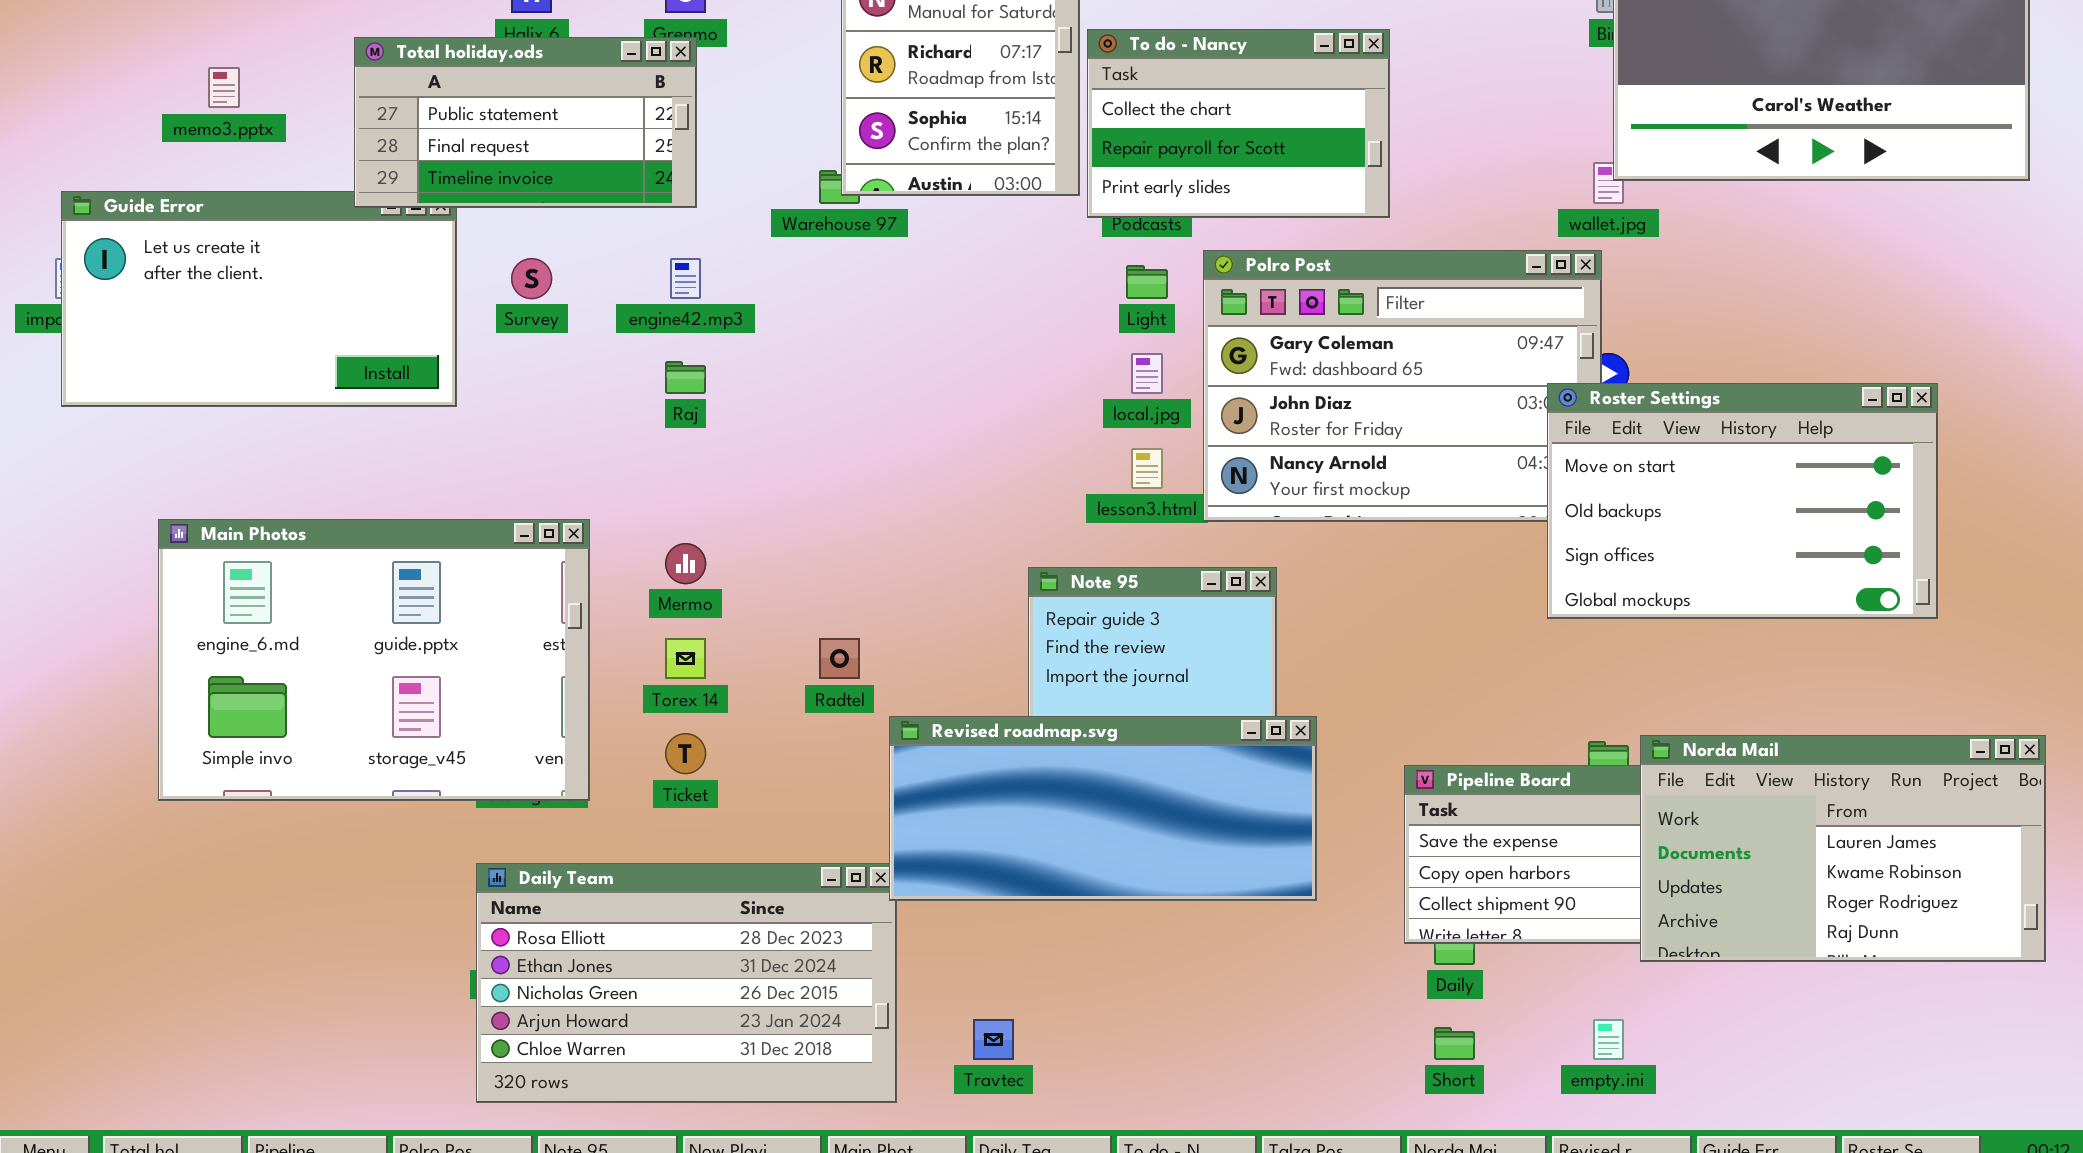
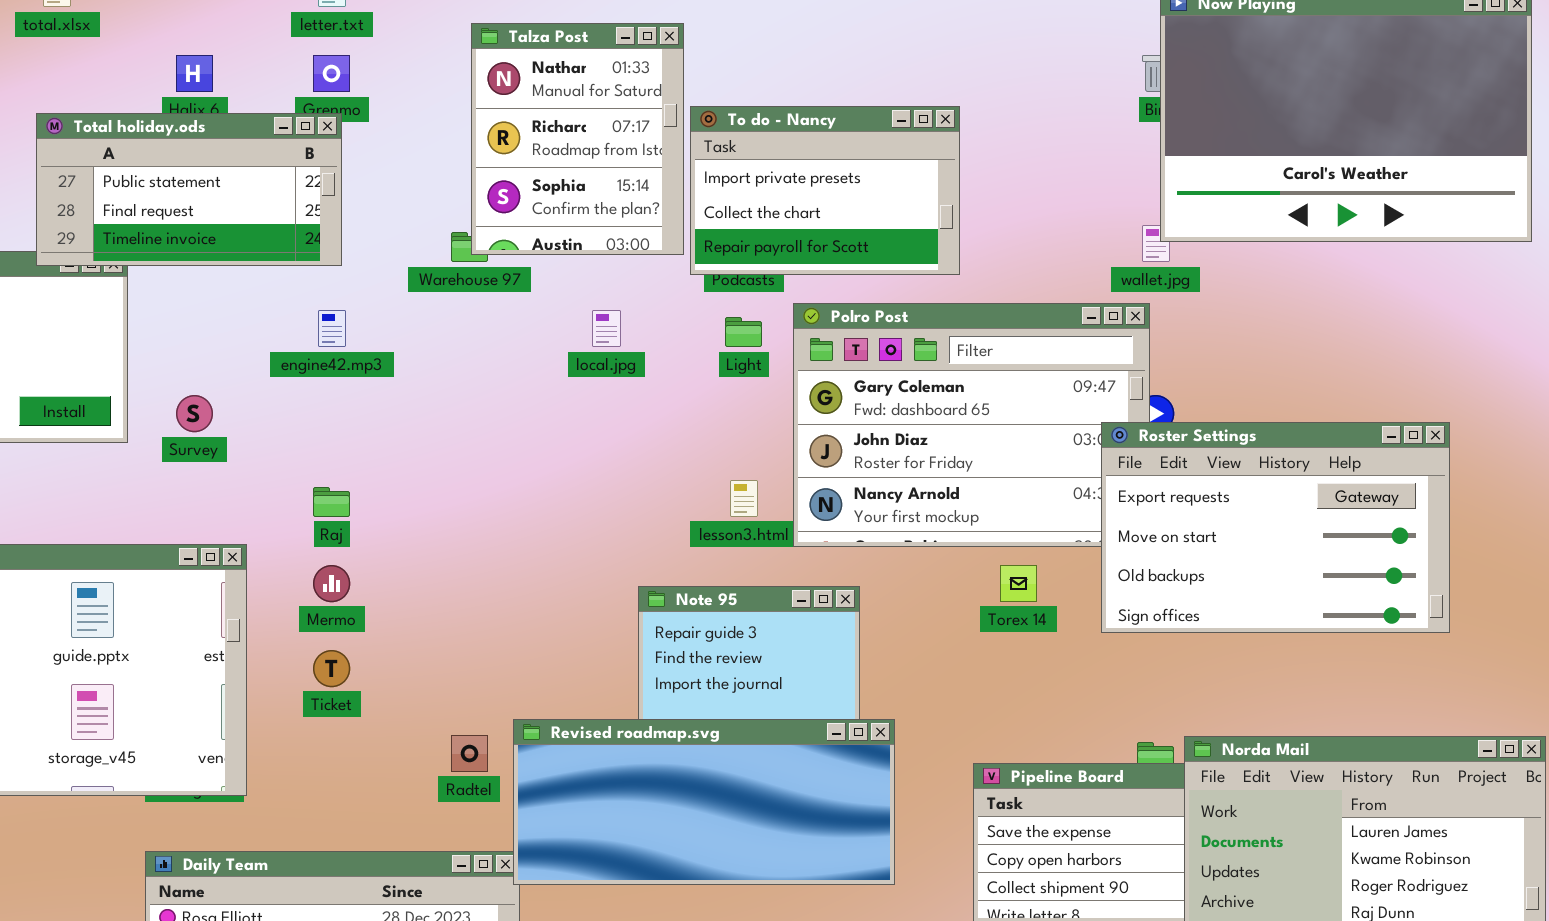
To do - Nancy: [1087,29,1390,218] -> [690,106,960,275], scrolled up 1 row
Survey: [511,258,552,299] -> [176,395,213,432], moved
local.jpg: [1131,353,1163,394] -> [592,310,621,347], moved
Raj: [665,361,706,394] -> [313,487,350,517], moved
Roster Settings: [1547,383,1938,619] -> [1101,422,1450,633], scrolled up 1 row
Torex 14: [665,638,706,679] -> [1000,565,1037,602], moved
Radtel: [819,638,860,679] -> [451,735,488,772], moved
Ticket: [665,733,706,774] -> [313,650,350,687], moved

